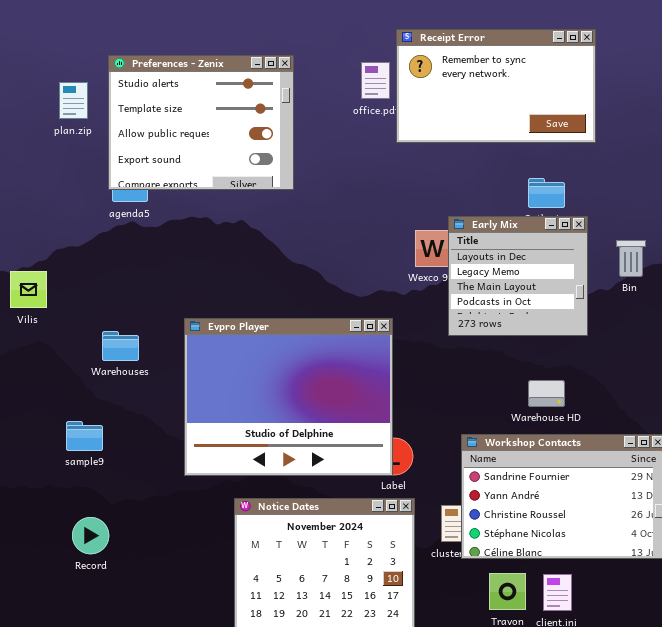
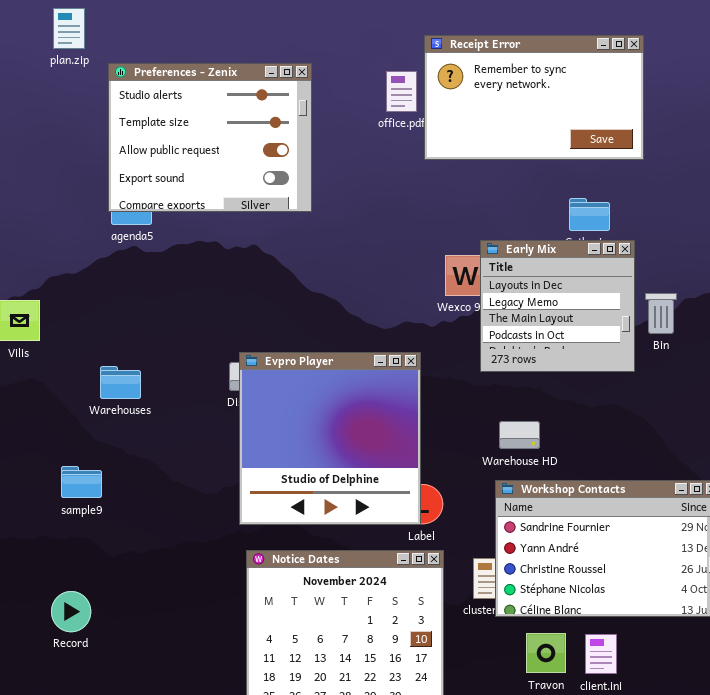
plan.zip: [59,82,88,119] -> [53,8,85,49], moved
Bin: [616,240,646,277] -> [645,293,677,334], moved
Evpro Player: [184,318,393,476] -> [239,352,421,525], resized
Warehouse HD: [528,380,565,407] -> [499,421,540,449], moved
Record: [72,517,109,554] -> [51,591,91,632], moved

